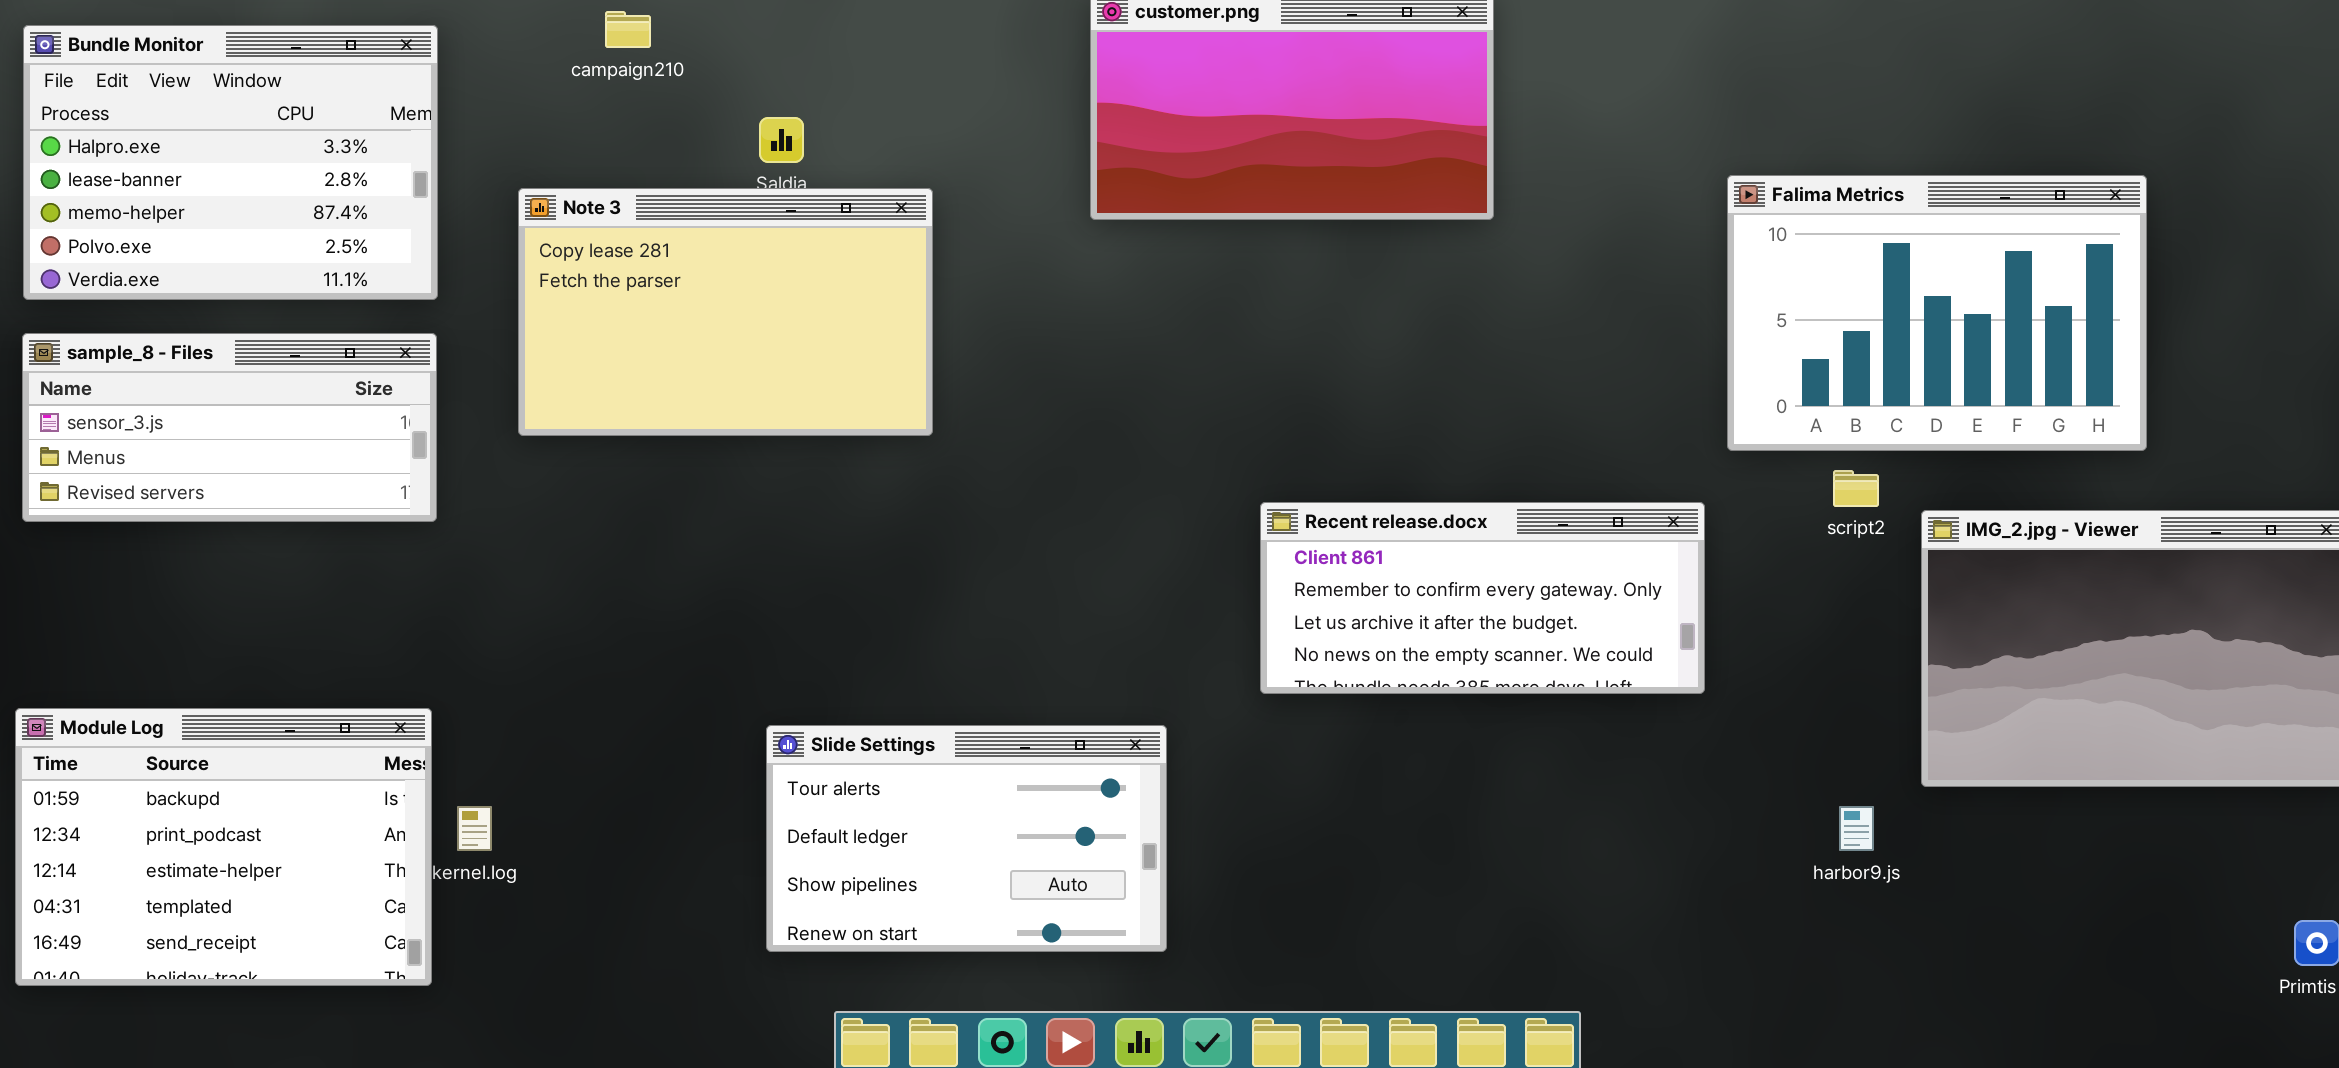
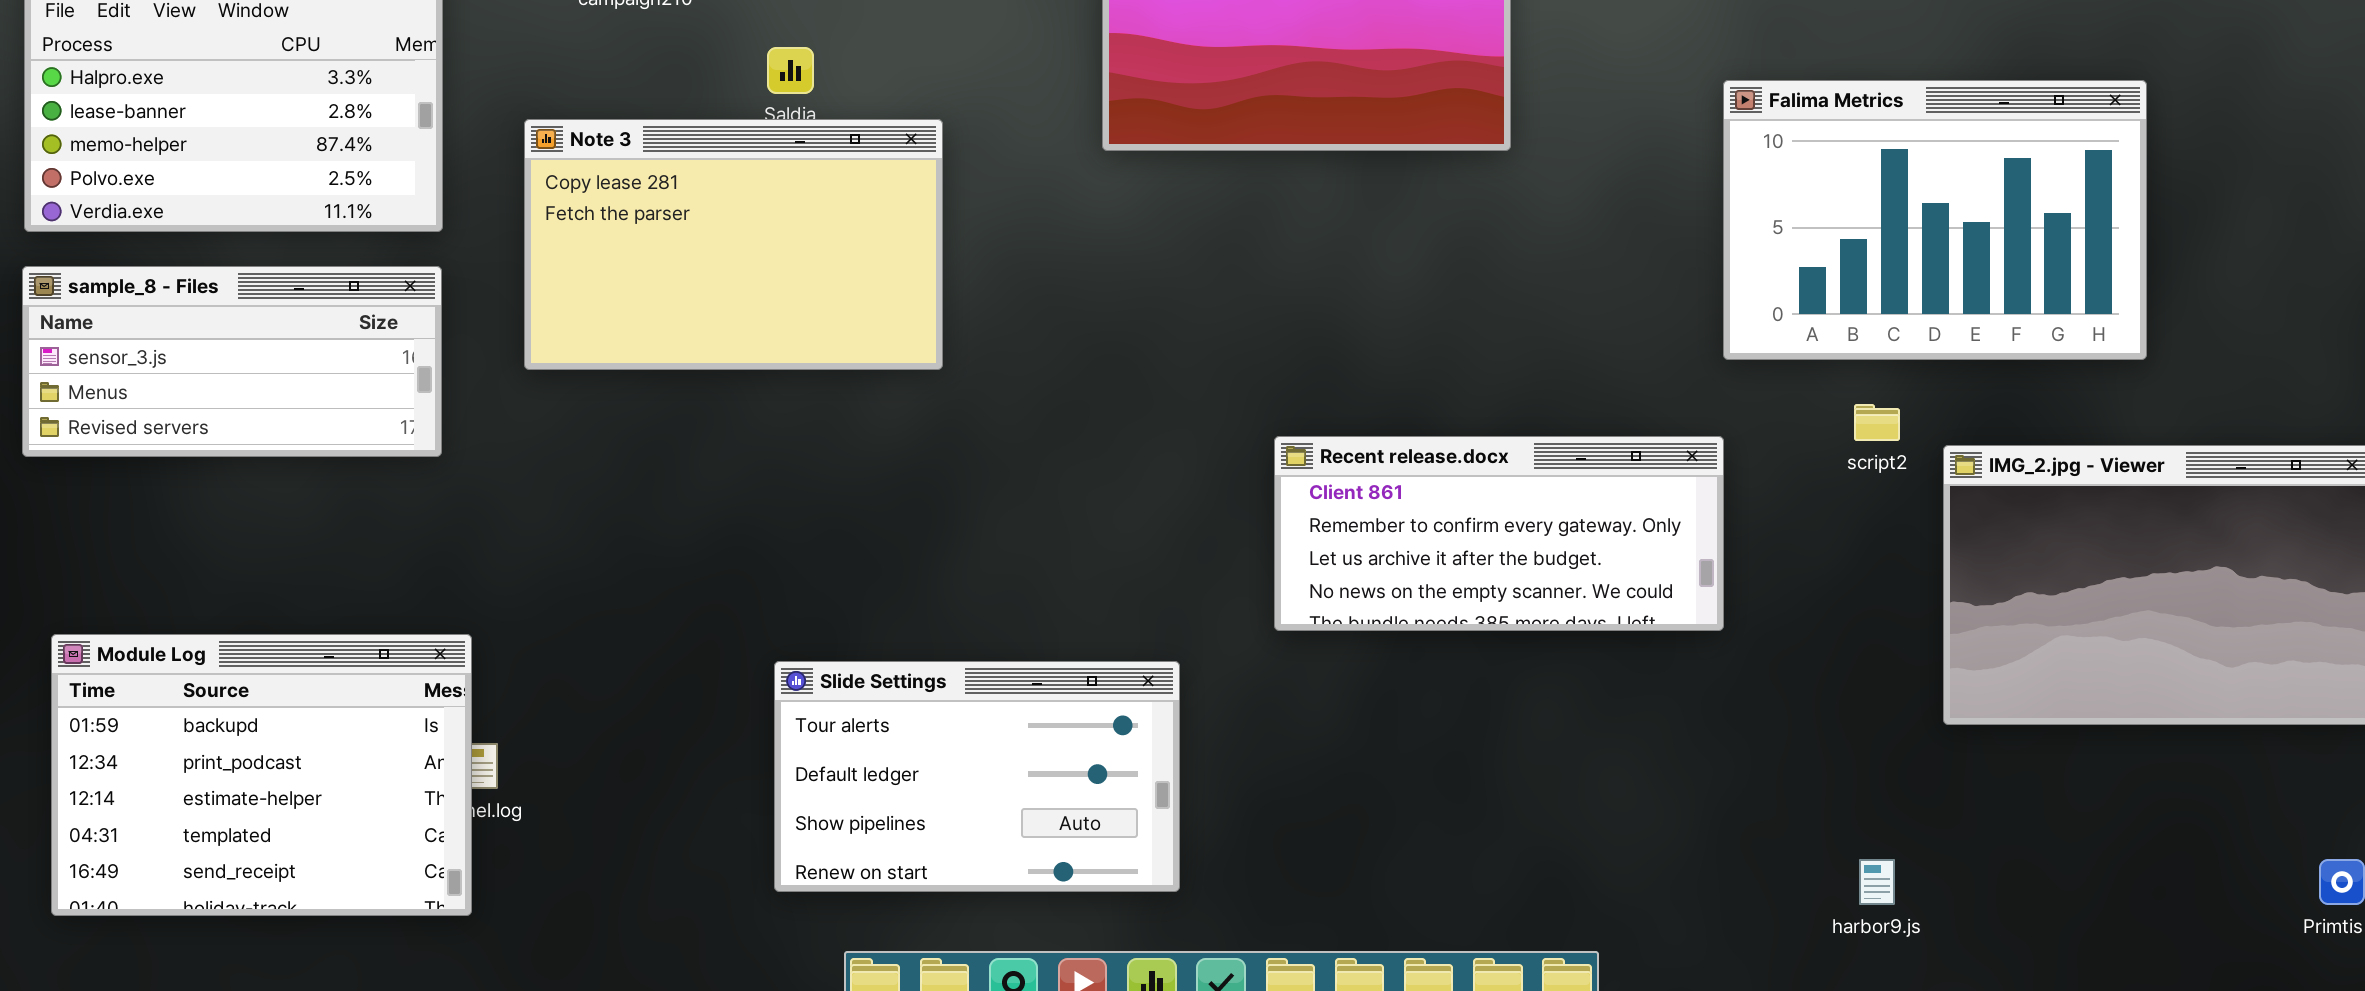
Falima Metrics: [1727,175,2147,451] -> [1723,80,2147,360], moved
Module Log: [15,708,432,986] -> [51,634,472,916], moved
harbor9.js: [1839,806,1874,851] -> [1859,859,1895,905], moved

